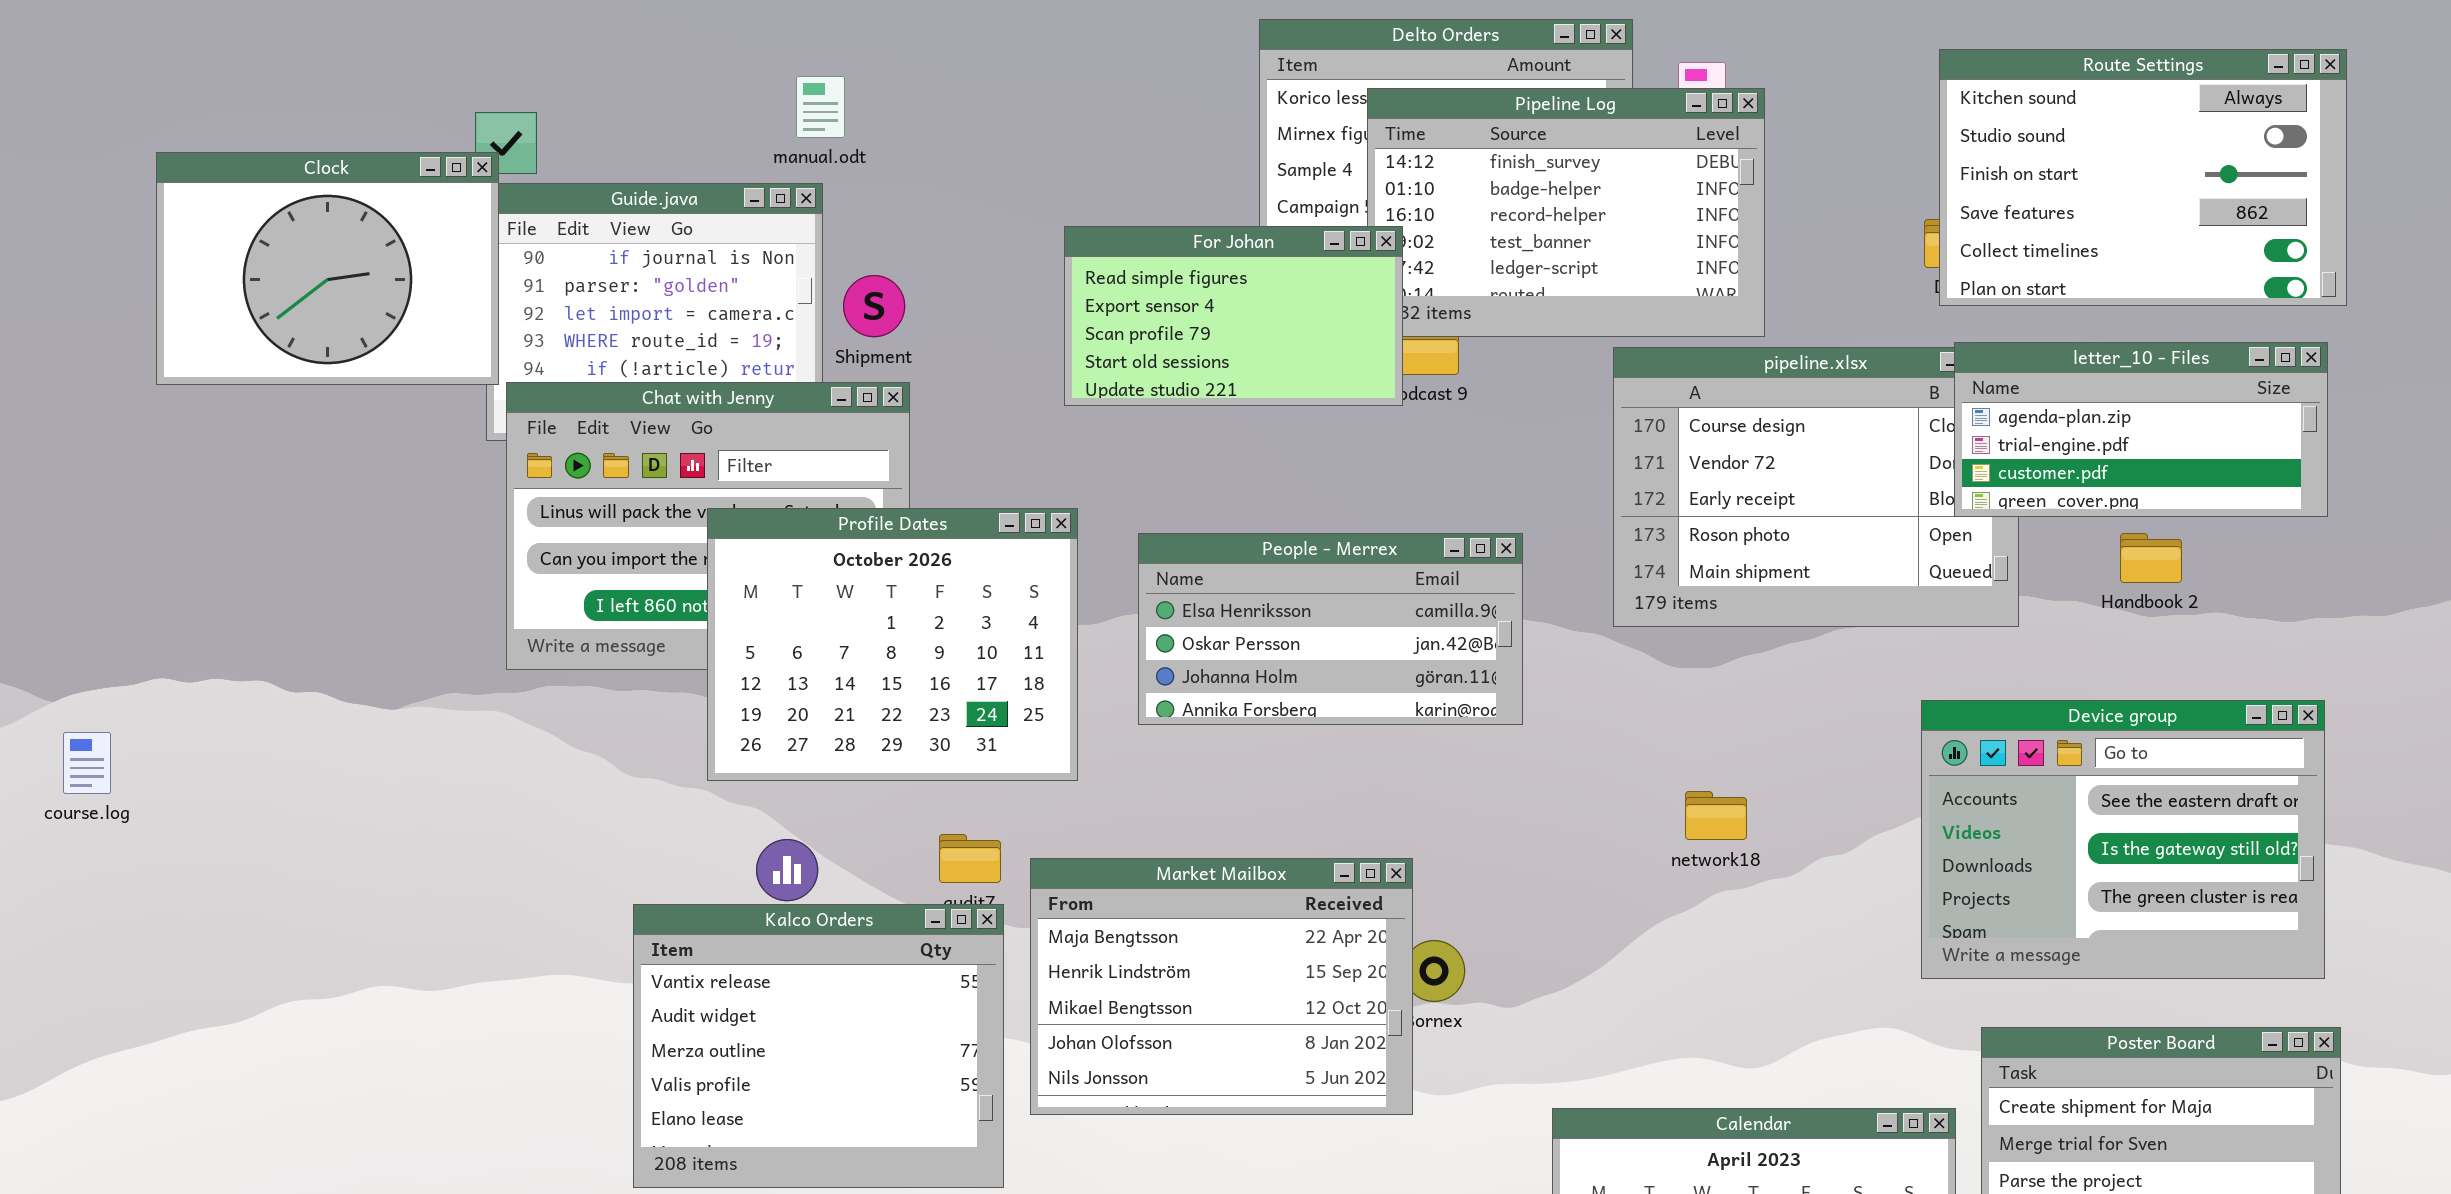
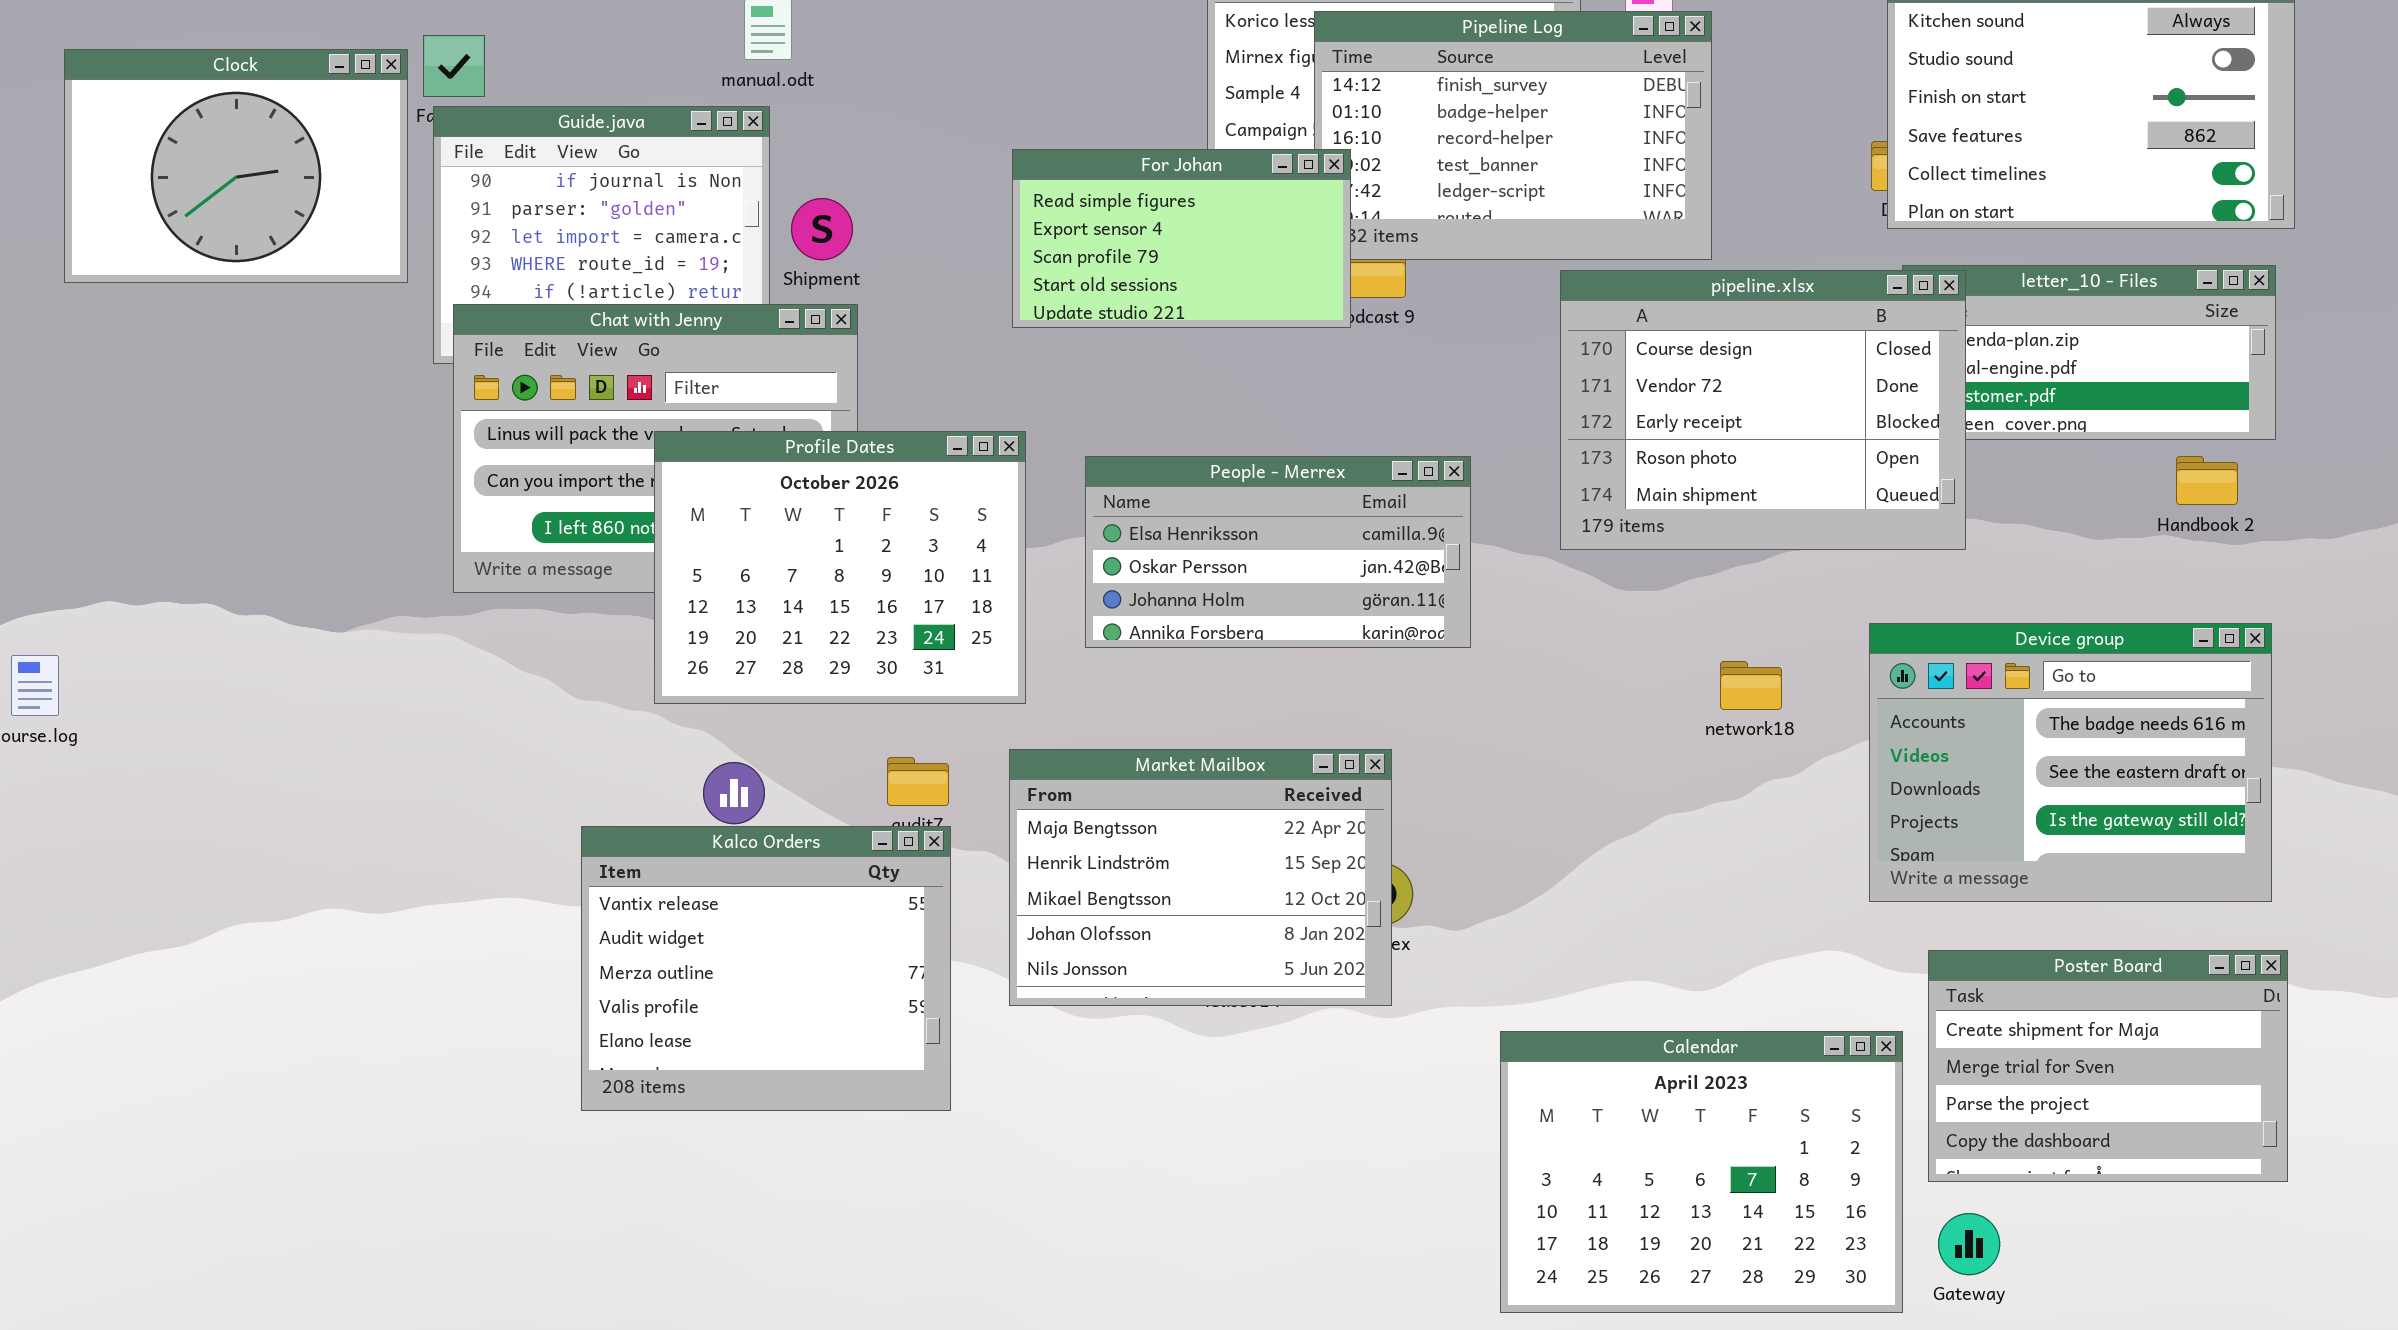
Clock: [156,152,499,385] -> [64,49,408,283], moved
pipeline.xlsx: [1613,347,2019,627] -> [1560,270,1966,550], raised
Handbook 2: [2120,533,2182,583] -> [2176,456,2238,505], moved
Device group: [1921,700,2325,979] -> [1869,623,2272,902], scrolled up 1 row
network18: [1685,791,1747,840] -> [1720,661,1782,710], moved
Market Mailbox: [1030,858,1413,1115] -> [1009,749,1392,1006], moved

